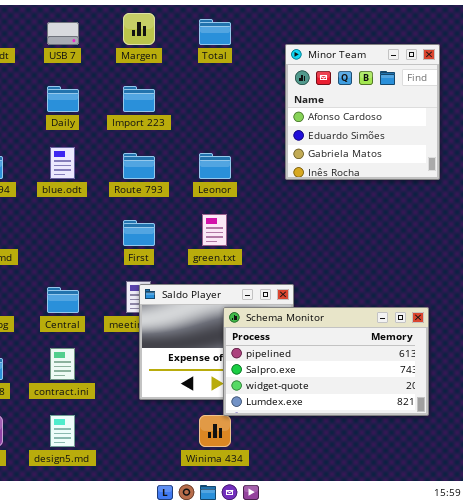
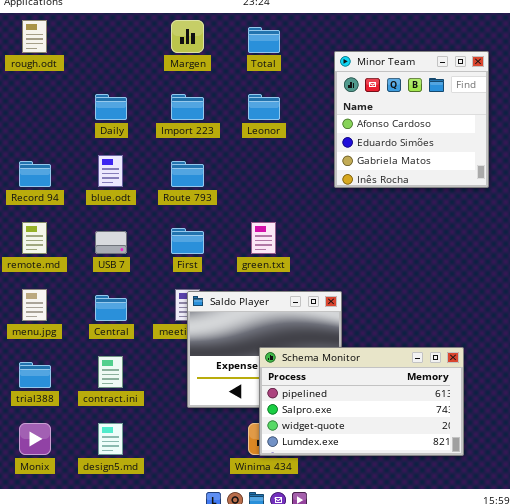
USB 7: [47,22,79,45] -> [95,231,127,254], moved
Leonor: [199,153,231,179] -> [248,94,280,120], moved
Schema Monitor: [223,307,429,416] -> [259,347,464,456], moved

